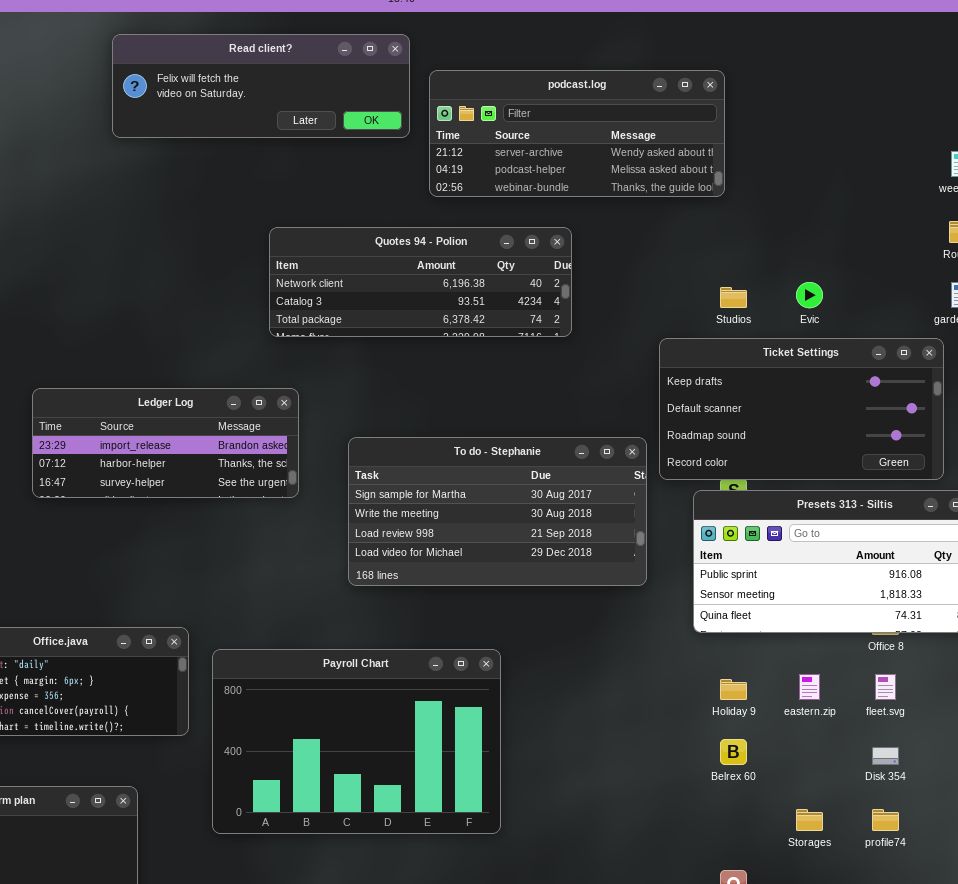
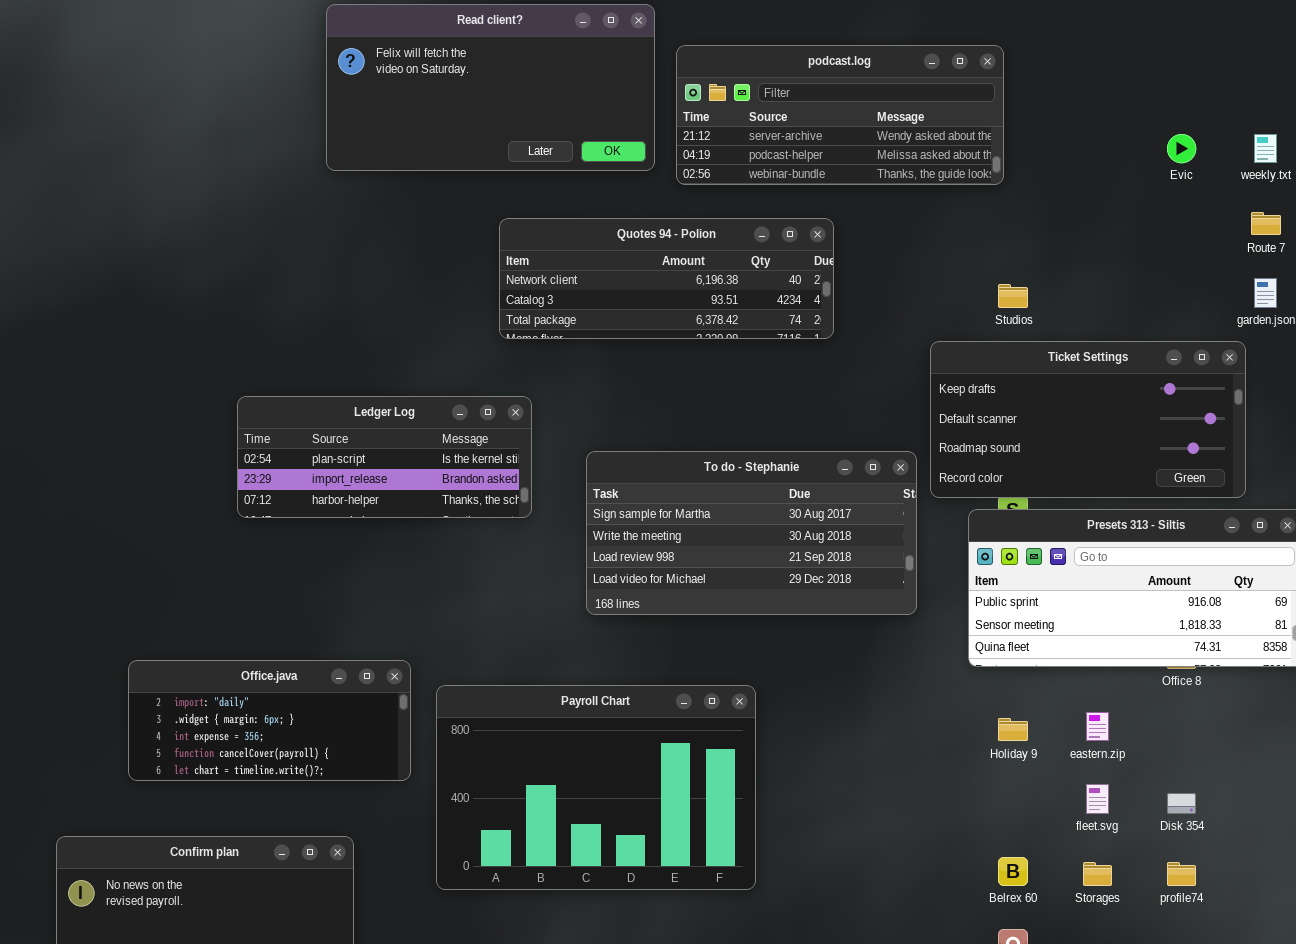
Read client?: [112,34,410,138] -> [326,4,655,171], resized
Evic: [796,282,823,308] -> [1167,134,1196,163], moved
Ledger Log: [32,388,299,498] -> [237,396,532,518], scrolled up 1 row
fleet.svg: [875,674,896,700] -> [1086,784,1109,814], moved
Belrex 60: [720,739,747,765] -> [998,857,1028,886], moved

